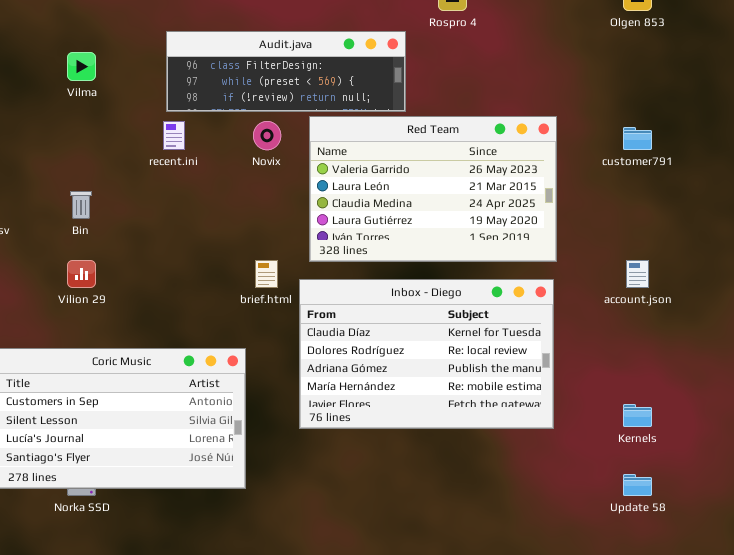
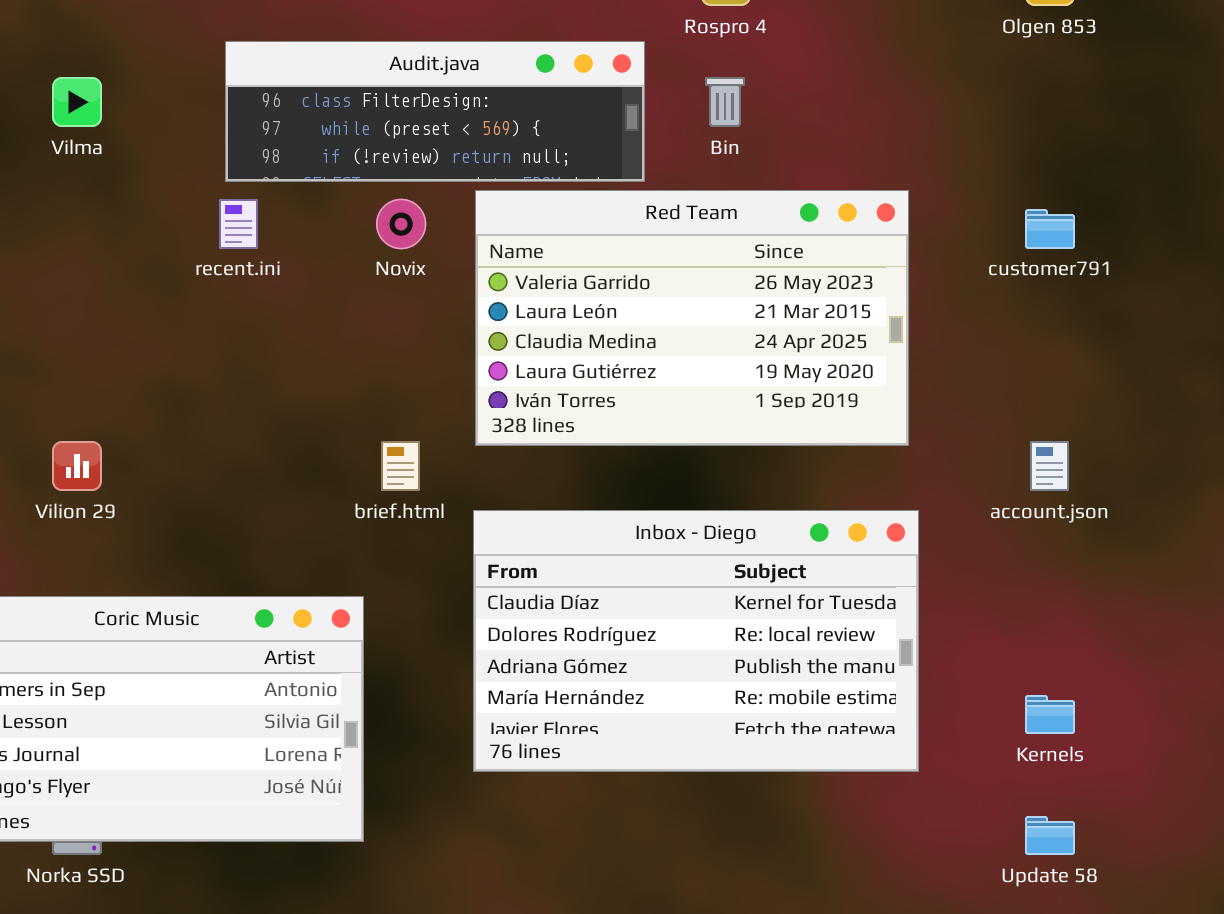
Bin: [70,191,92,219] -> [705,77,745,127], moved
Inbox - Diego: [299,279,554,429] -> [473,510,919,772], moved

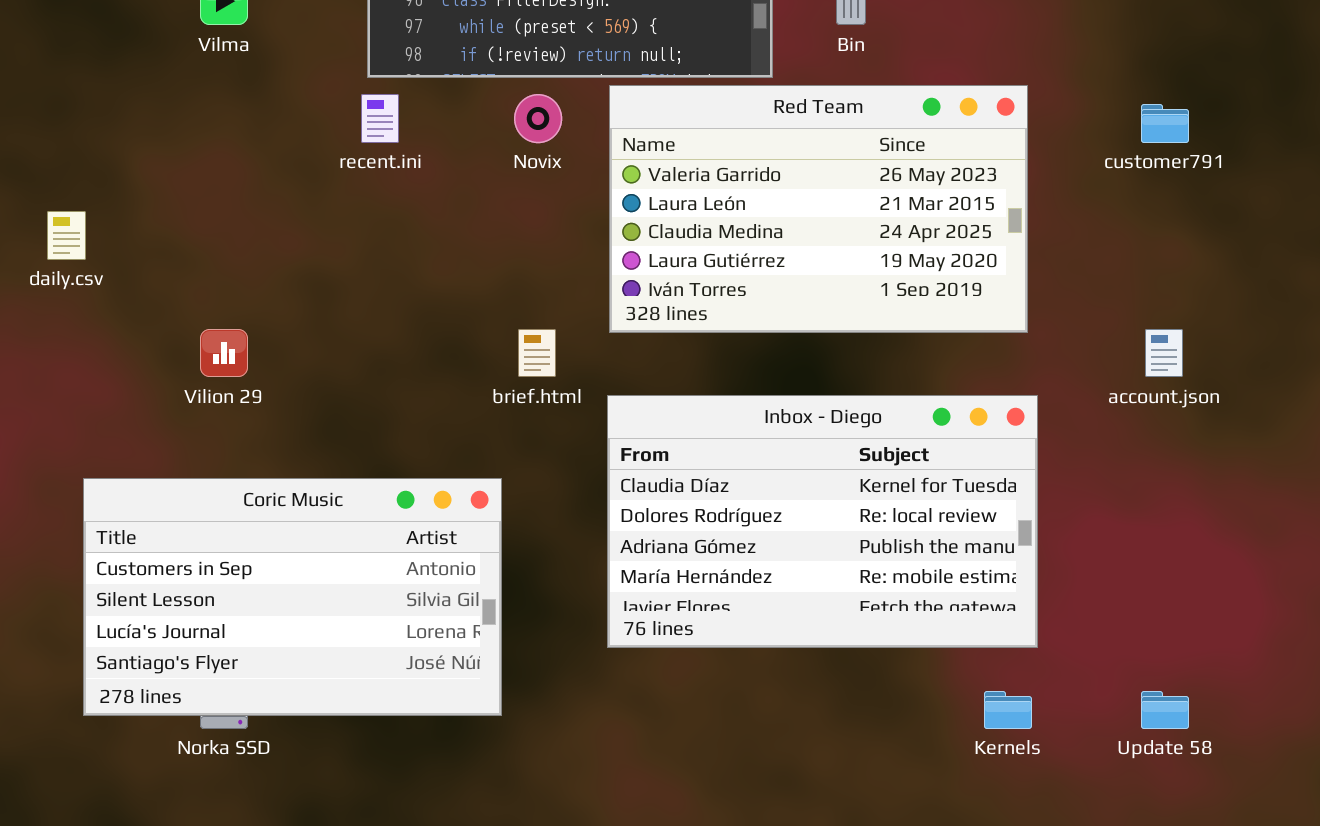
Kernels: [1025,695,1075,734] -> [984,691,1032,729], moved

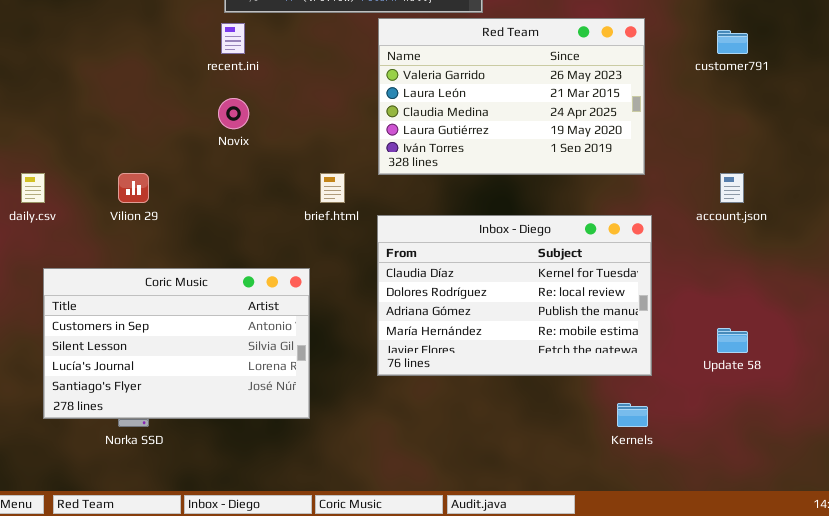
Novix: [514,94,562,143] -> [218,98,249,129], moved
daily.csv: [47,211,86,260] -> [21,173,45,203], moved
Update 58: [1141,691,1189,729] -> [717,328,748,353], moved

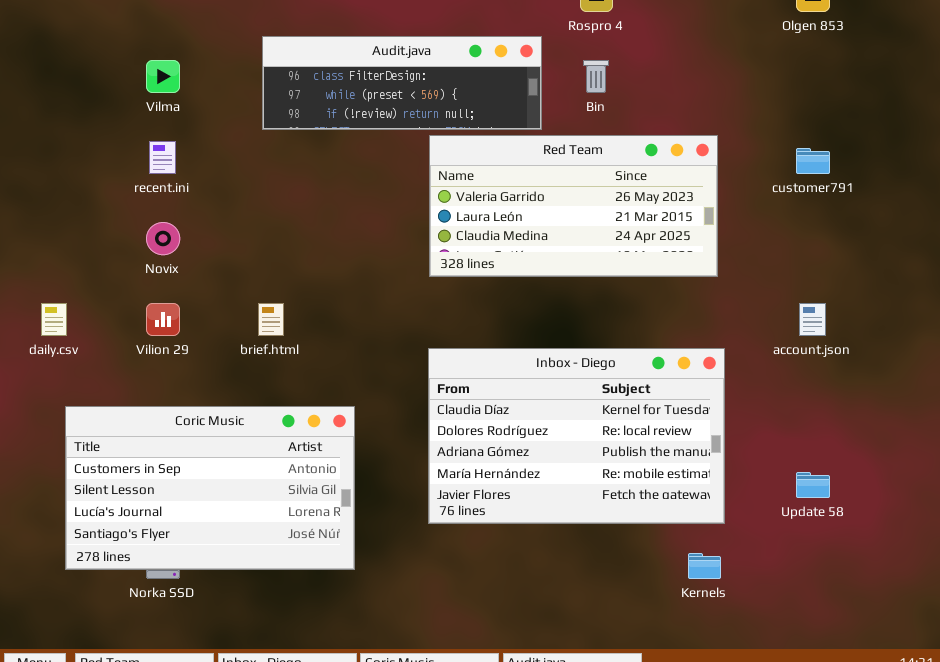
Red Team: [378,18,645,175] -> [429,135,718,277], resized
recent.ini: [221,23,245,54] -> [149,141,176,174], moved
Novix: [218,98,249,129] -> [146,222,180,255], moved
brief.html: [320,173,345,203] -> [258,303,284,336], moved

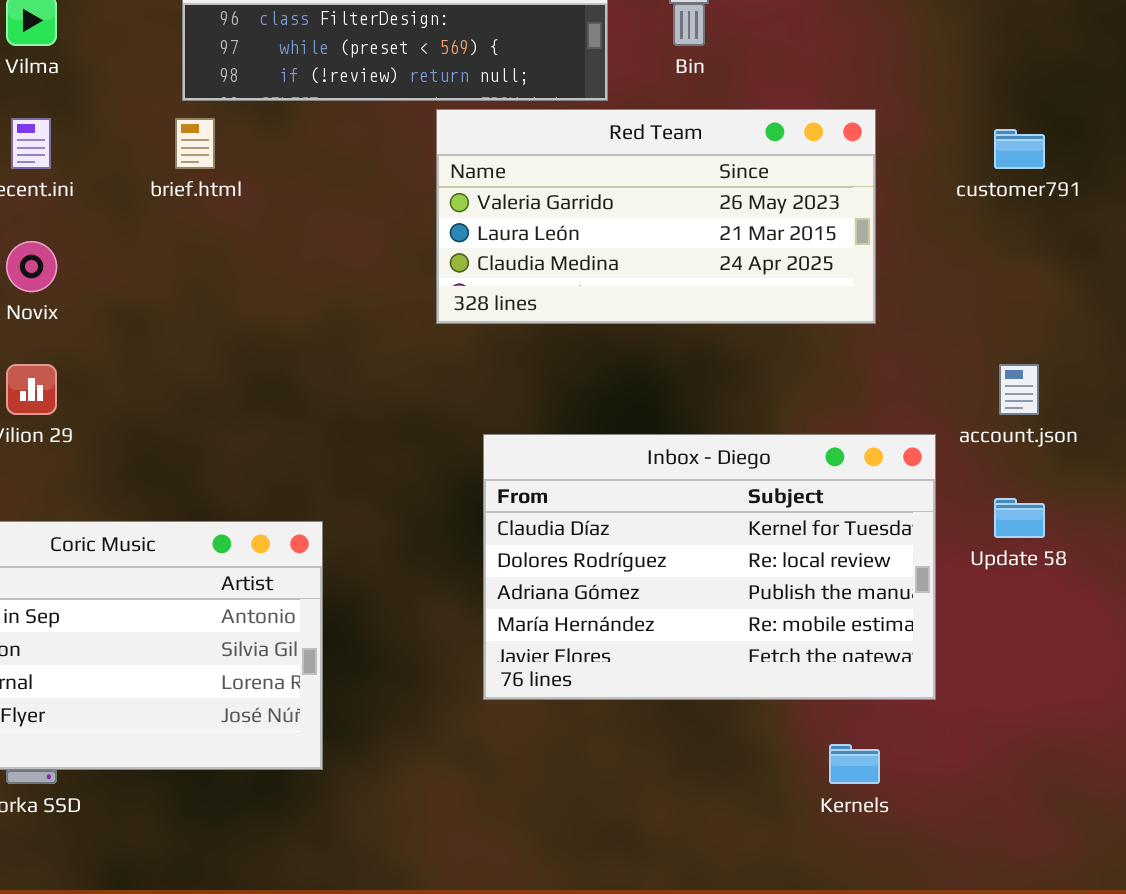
brief.html: [258,303,284,336] -> [175,118,215,169], moved
Inbox - Diego: [428,348,725,524] -> [483,434,936,700], moved
Update 58: [796,472,830,498] -> [994,498,1045,538], moved

